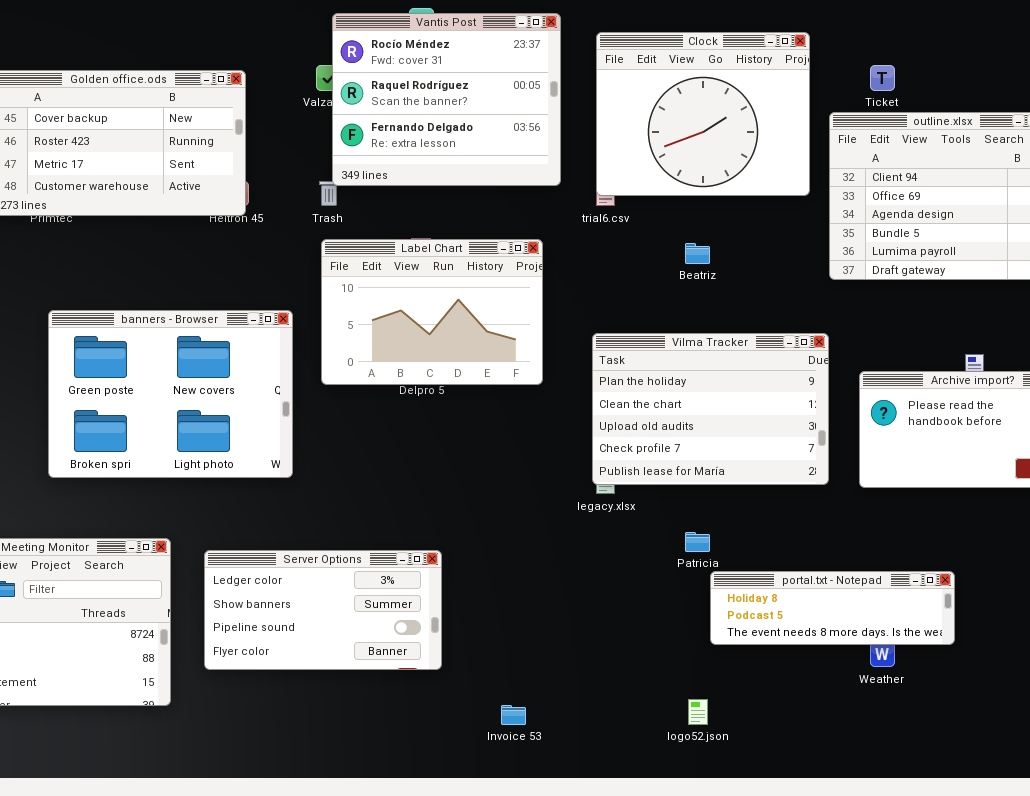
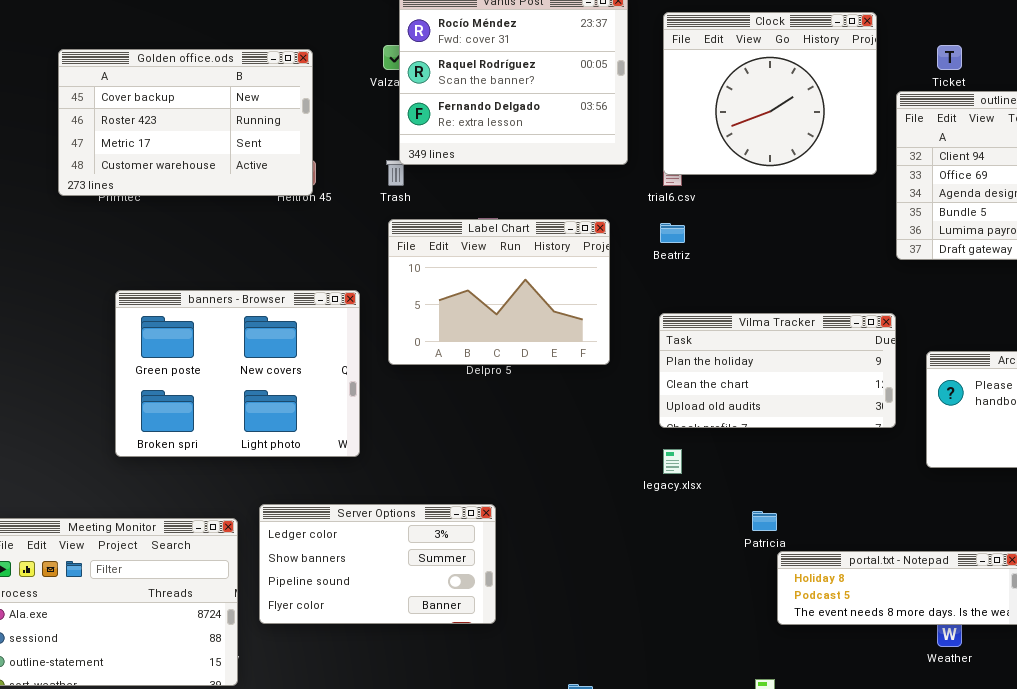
Beatriz: [685,243,710,264] -> [660,223,685,243], moved
Vilma Tracker: [592,333,829,485] -> [659,313,896,428], resized
Server Options: [204,550,442,670] -> [259,504,496,624], moved

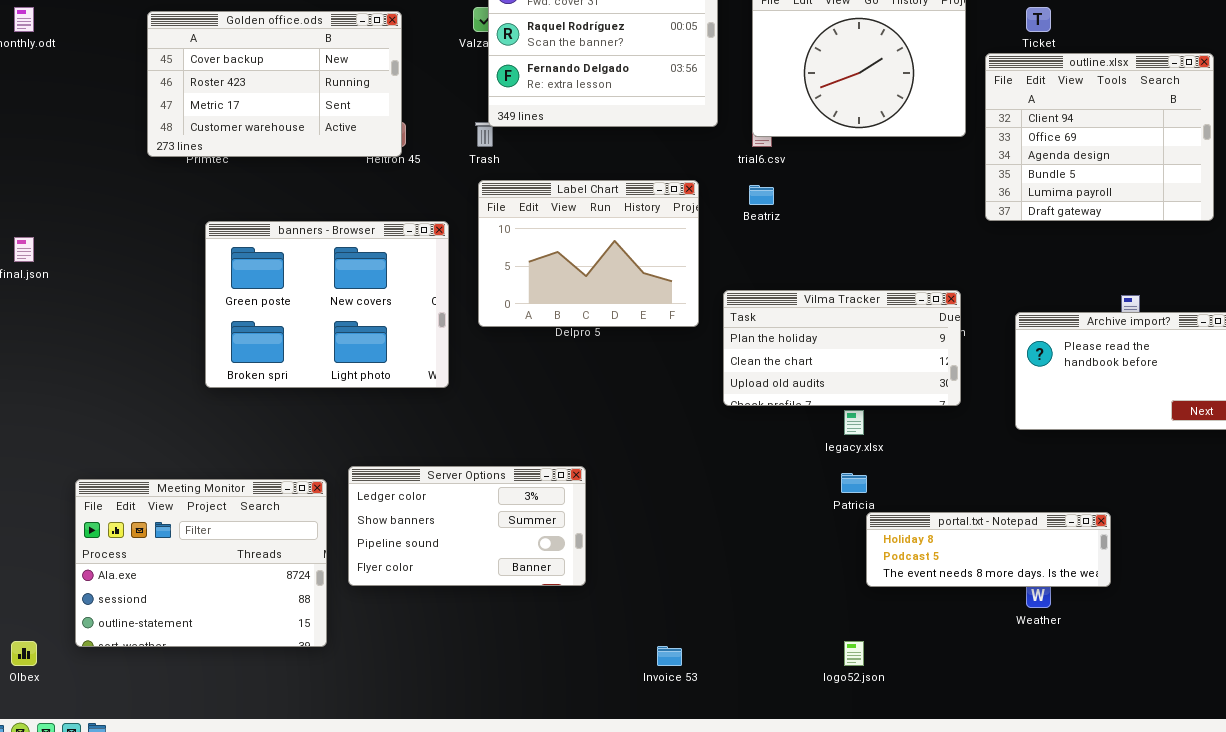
banners - Browser: [115,290,360,457] -> [205,221,449,388], moved
Vilma Tracker: [659,313,896,428] -> [723,290,961,406], moved
legacy.xlsx: [663,449,682,474] -> [844,410,864,435], moved

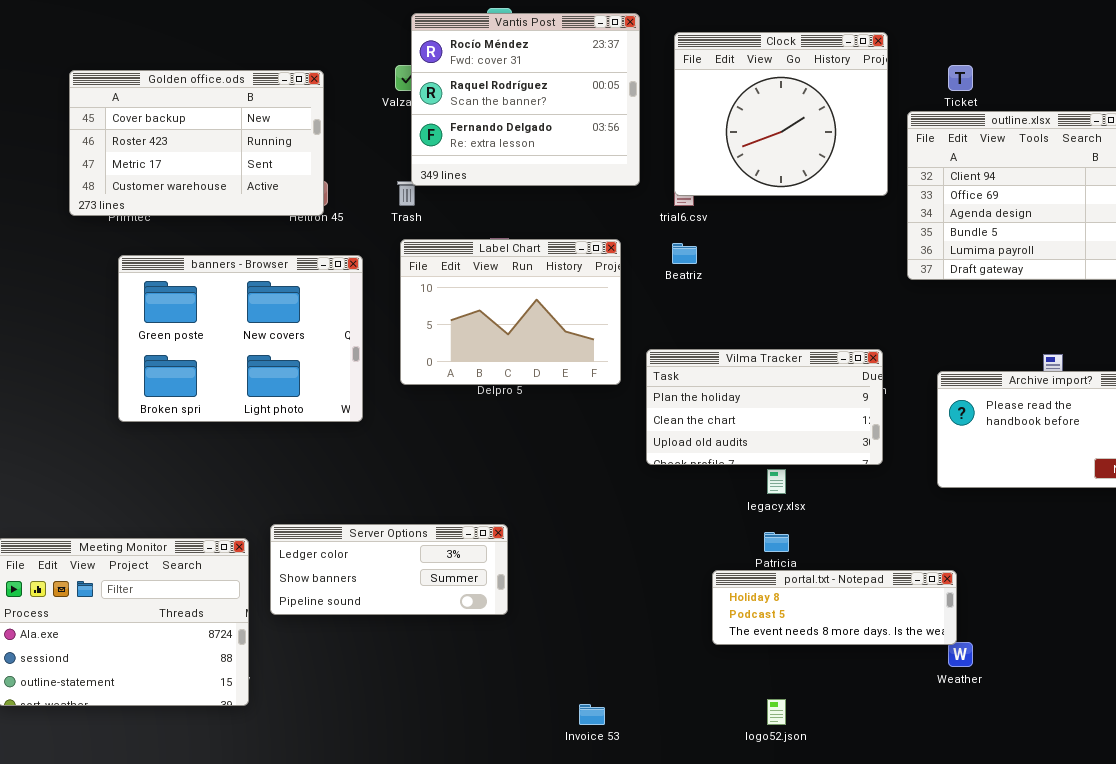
banners - Browser: [205,221,449,388] -> [118,255,363,422], moved
Server Options: [348,466,586,586] -> [270,524,508,615], resized
portal.txt - Notepad: [866,512,1111,587] -> [712,570,957,645], moved

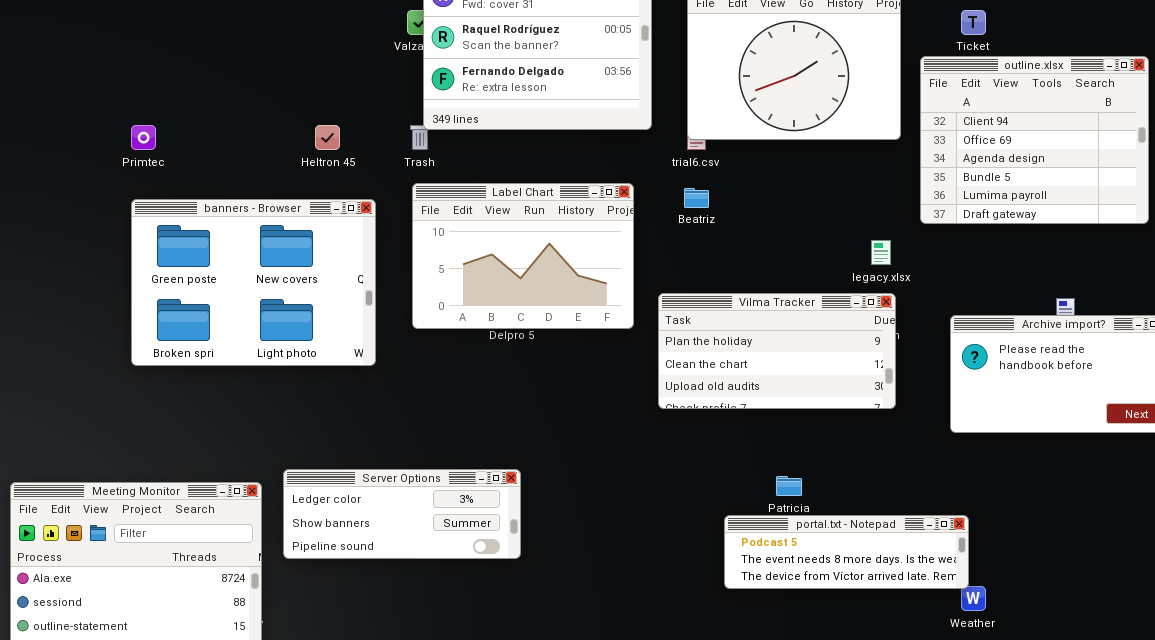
Golden office.ods: [69,70,324,216] -> none, closed
legacy.xlsx: [767,469,786,494] -> [871,240,891,265], moved
portal.txt - Notepad: [712,570,957,645] -> [724,515,969,589], scrolled down 1 row

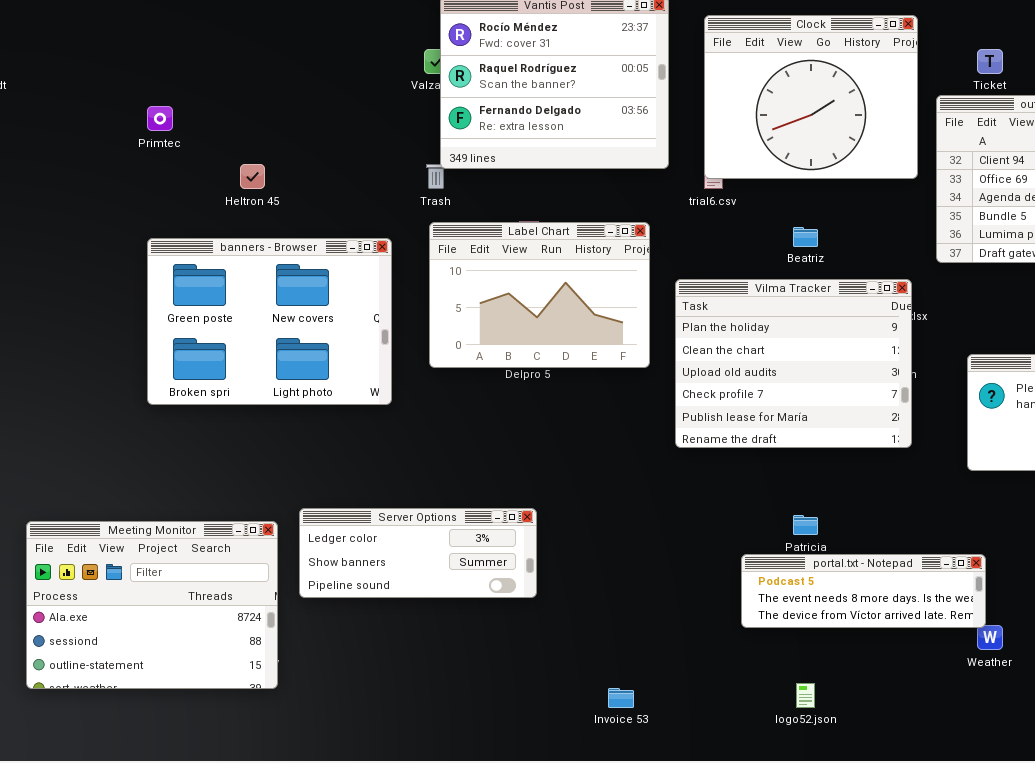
Primtec: [131,125,156,150] -> [147,106,173,131], moved
Heltron 45: [315,125,340,150] -> [240,164,265,189], moved
Beatriz: [684,188,709,208] -> [793,227,818,247], moved
Vilma Tracker: [658,293,896,409] -> [675,279,912,448], resized

